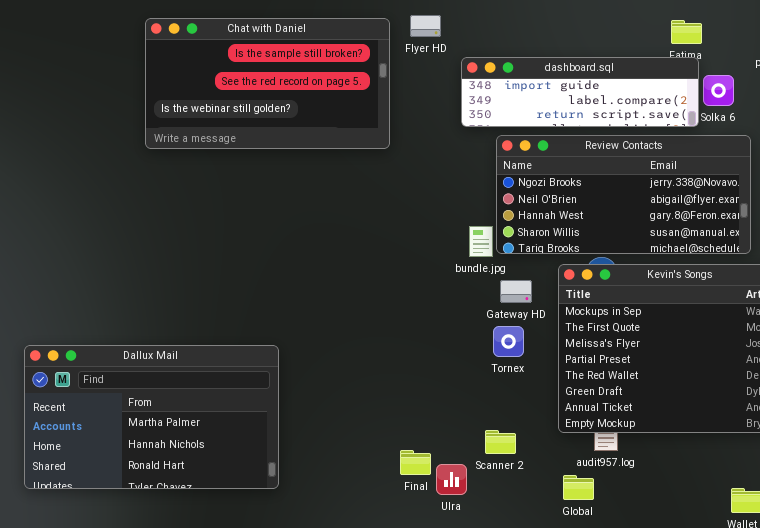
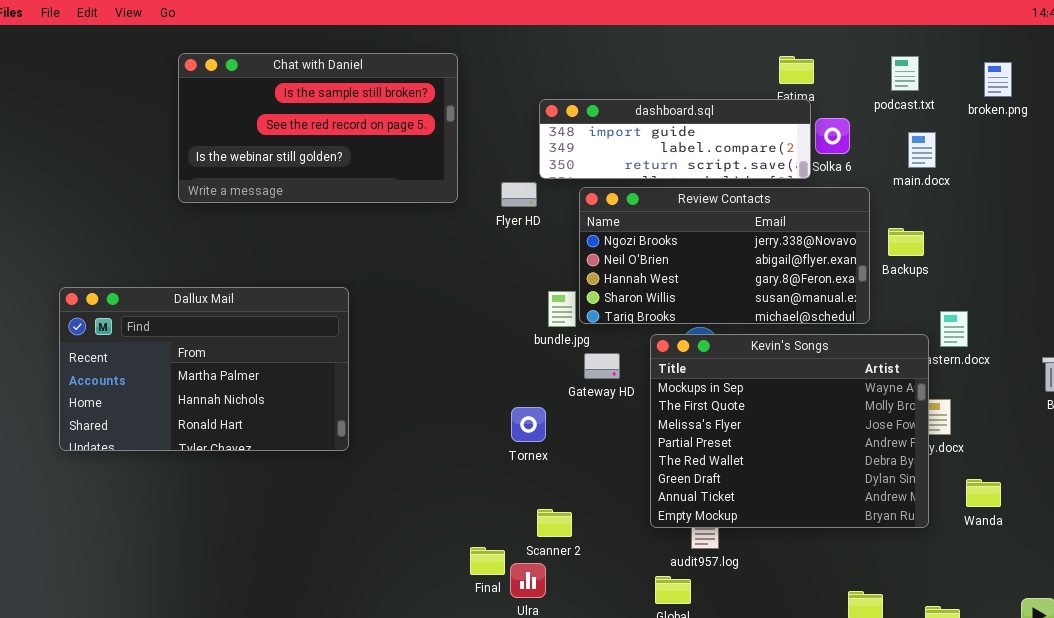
Flyer HD: [410,15,441,37] -> [501,182,537,207], moved
Tornex: [493,326,524,357] -> [511,407,546,442], moved
Dallux Mail: [24,345,279,489] -> [59,287,349,451], moved
Scanner 2: [485,430,516,454] -> [537,509,572,537], moved

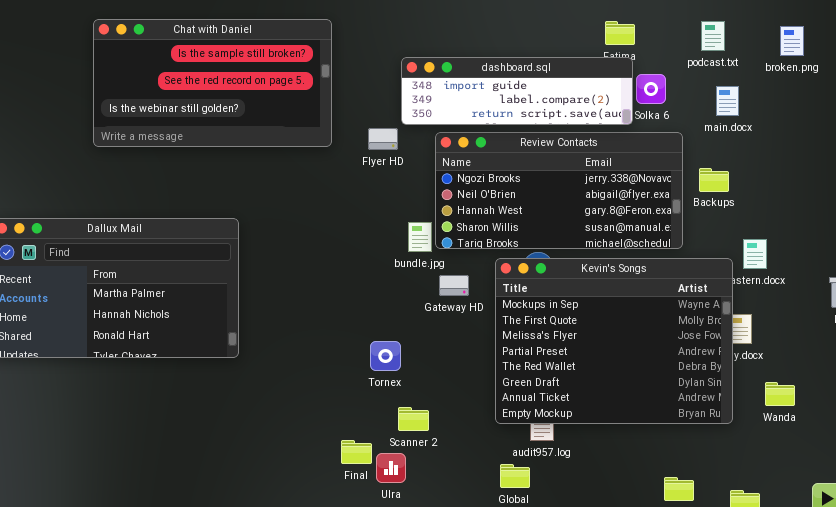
Tornex: [511,407,546,442] -> [370,341,401,371], moved

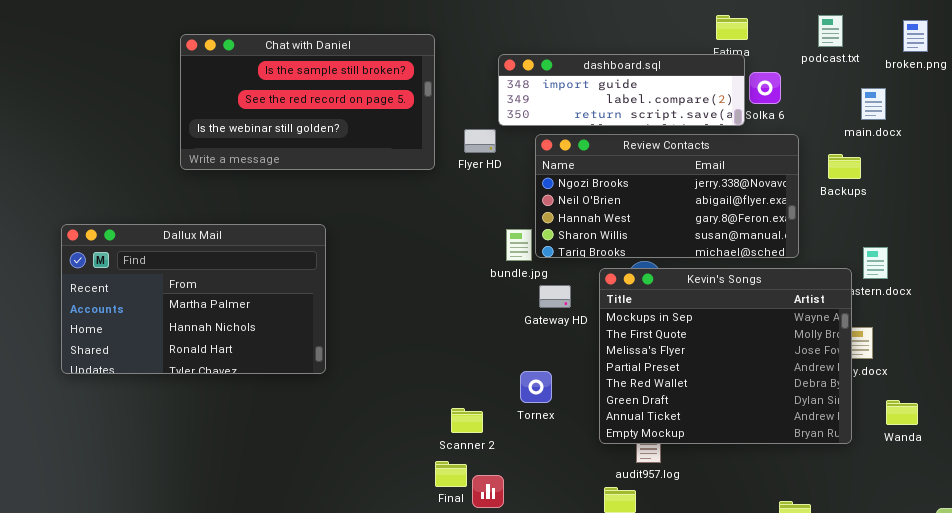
Chat with Daniel: [93,19,332,147] -> [180,34,435,170], moved
main.docx: [716,86,739,116] -> [861,88,886,120], moved
Backups: [699,168,729,192] -> [828,154,861,179], moved
Tornex: [370,341,401,371] -> [520,371,552,403], moved
Scanner 2: [398,407,429,431] -> [451,408,483,433], moved

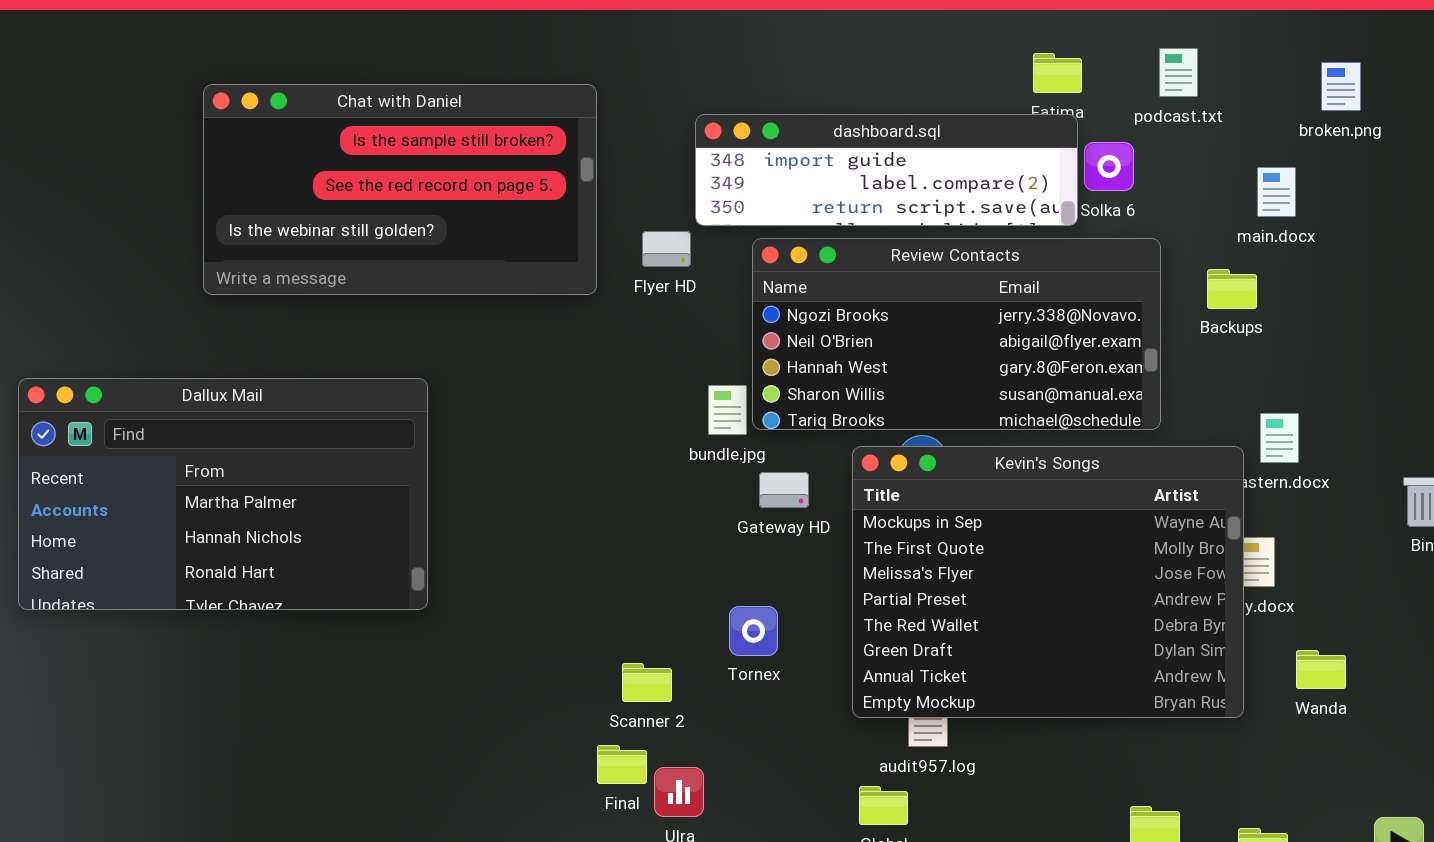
podcast.txt: [818,15,843,47] -> [1159,48,1198,97], moved

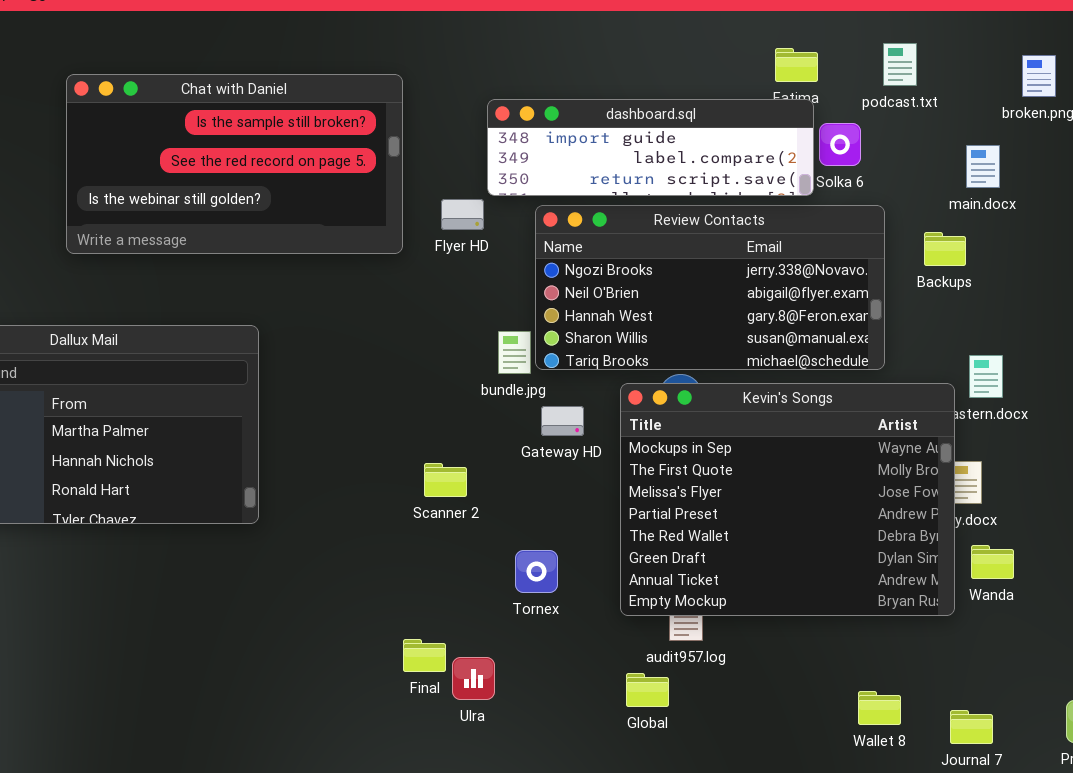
Tornex: [729,606,778,656] -> [515,550,558,593], moved
Wanda: [1296,650,1346,689] -> [971,545,1014,579], moved
Scanner 2: [622,663,672,702] -> [424,463,467,497], moved

